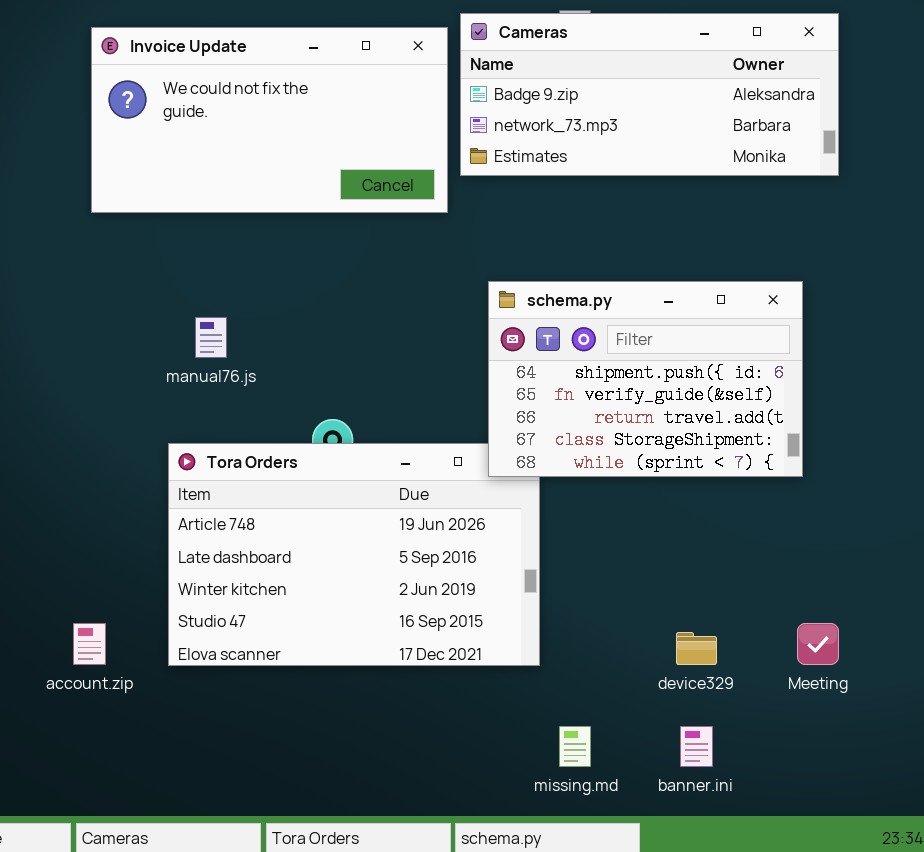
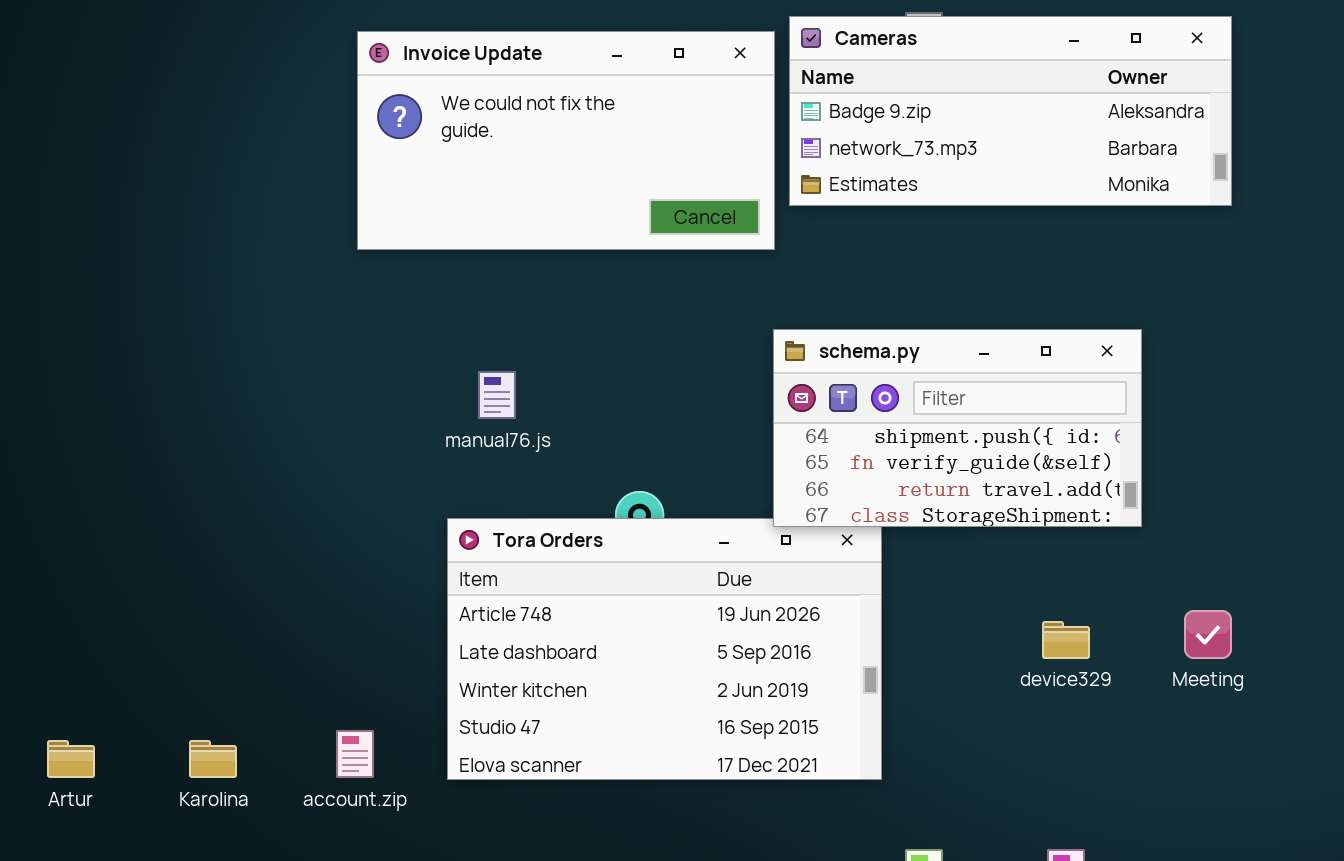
schema.py: [488,281,803,477] -> [773,329,1142,527], moved, resized
Meeting: [797,623,839,665] -> [1184,610,1232,659], moved
device329: [676,632,717,665] -> [1042,621,1090,659], moved

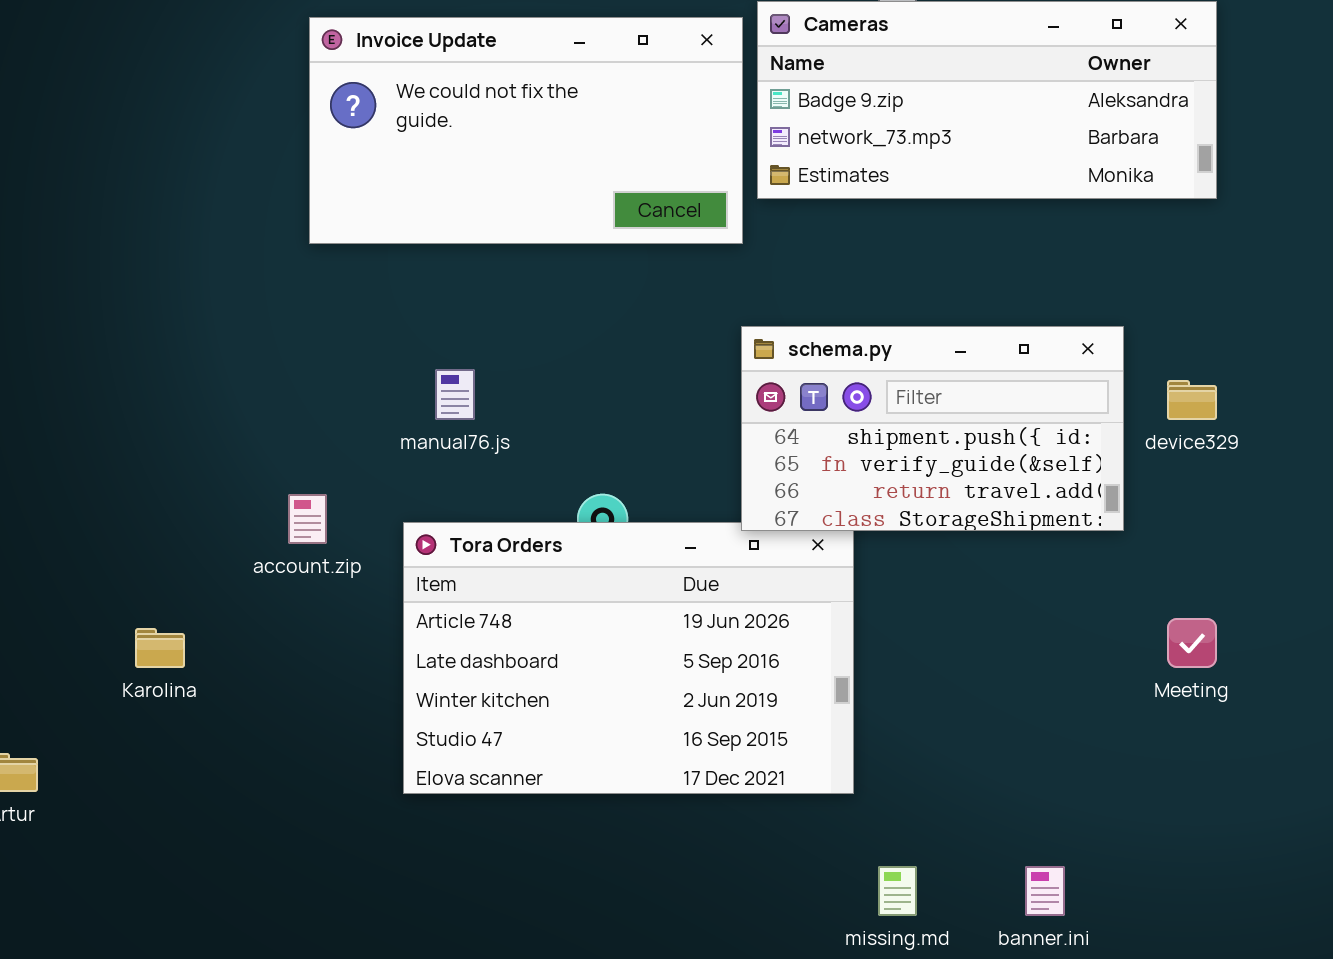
device329: [1042,621,1090,659] -> [1167,380,1217,420], moved
account.zip: [336,730,374,778] -> [288,494,327,544], moved
Karolina: [189,740,237,778] -> [135,628,185,668], moved

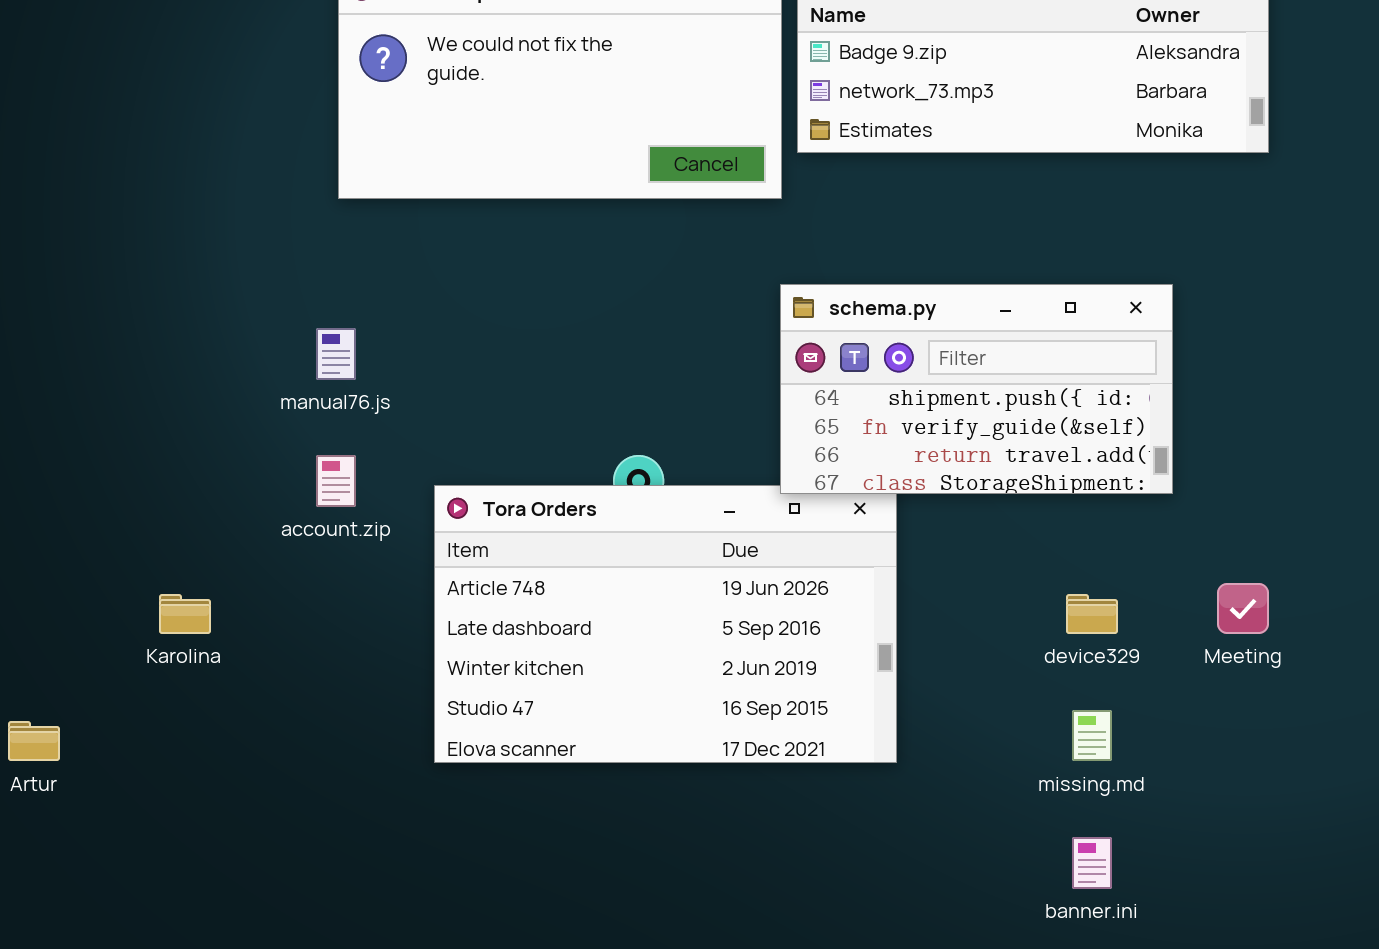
manual76.js: [435,369,475,420] -> [316,328,356,380], moved
device329: [1167,380,1217,420] -> [1066,594,1118,634], moved
missing.md: [878,866,917,916] -> [1072,710,1112,761], moved

